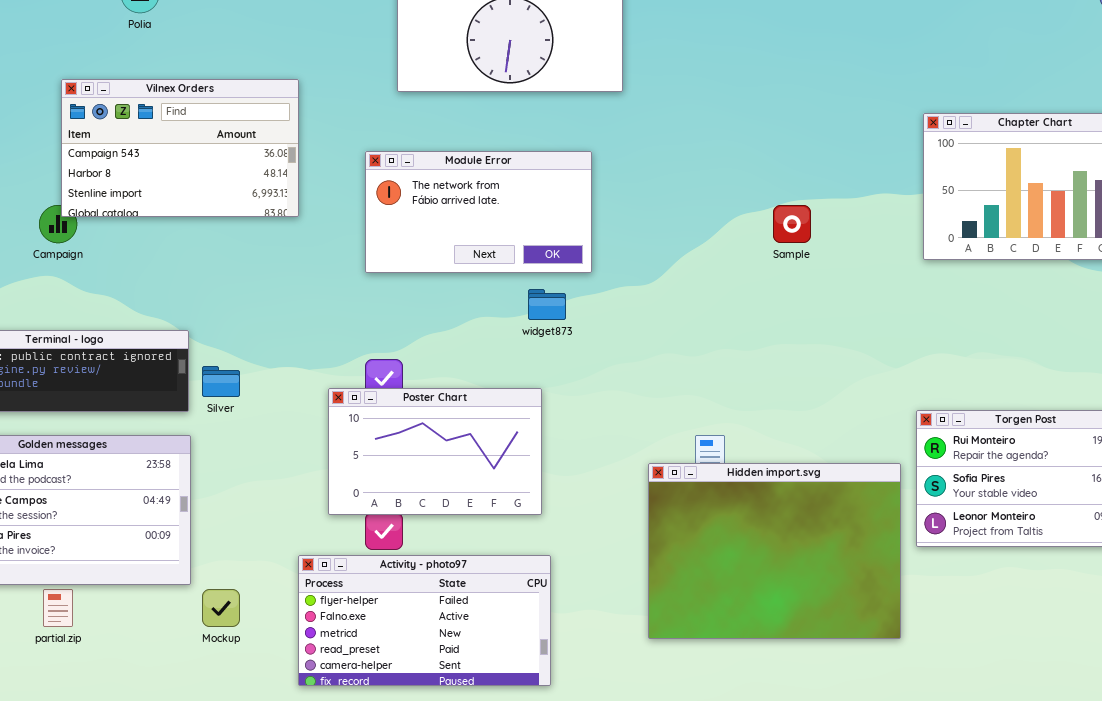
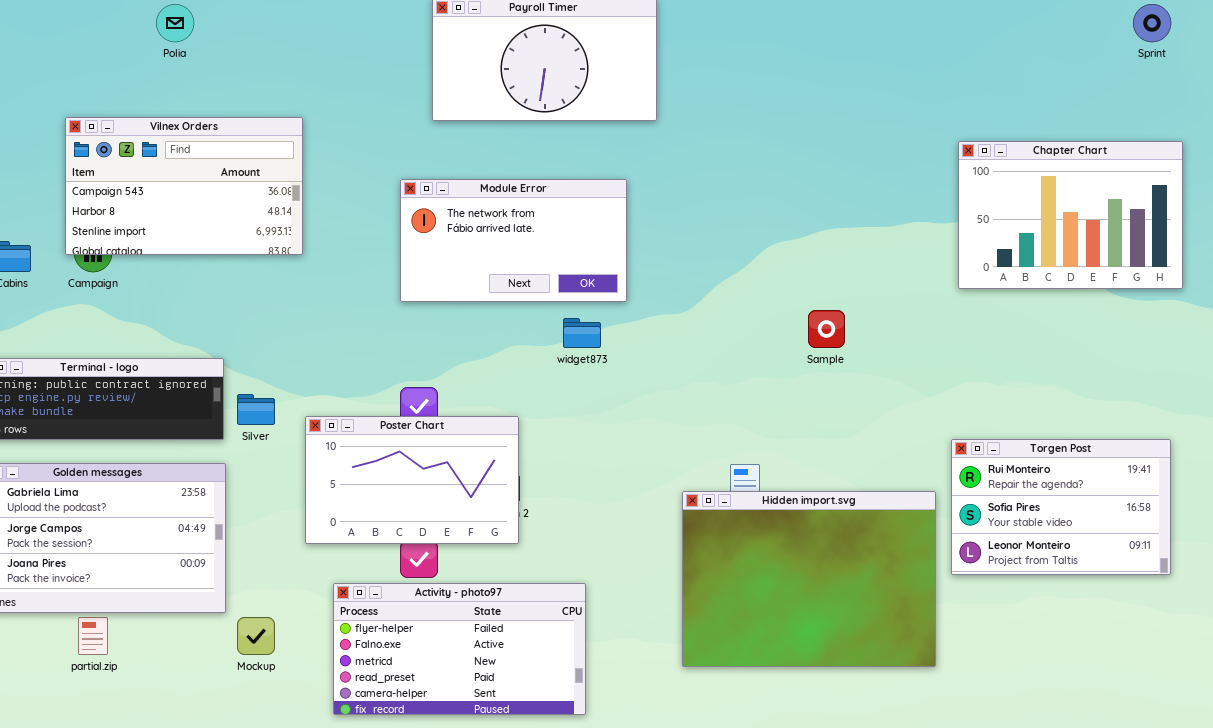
Vilnex Orders: [61,79,299,217] -> [65,117,303,255], moved
Sample: [773,205,811,243] -> [808,310,845,348], moved
Poster Chart: [328,388,542,515] -> [305,416,519,544], moved

